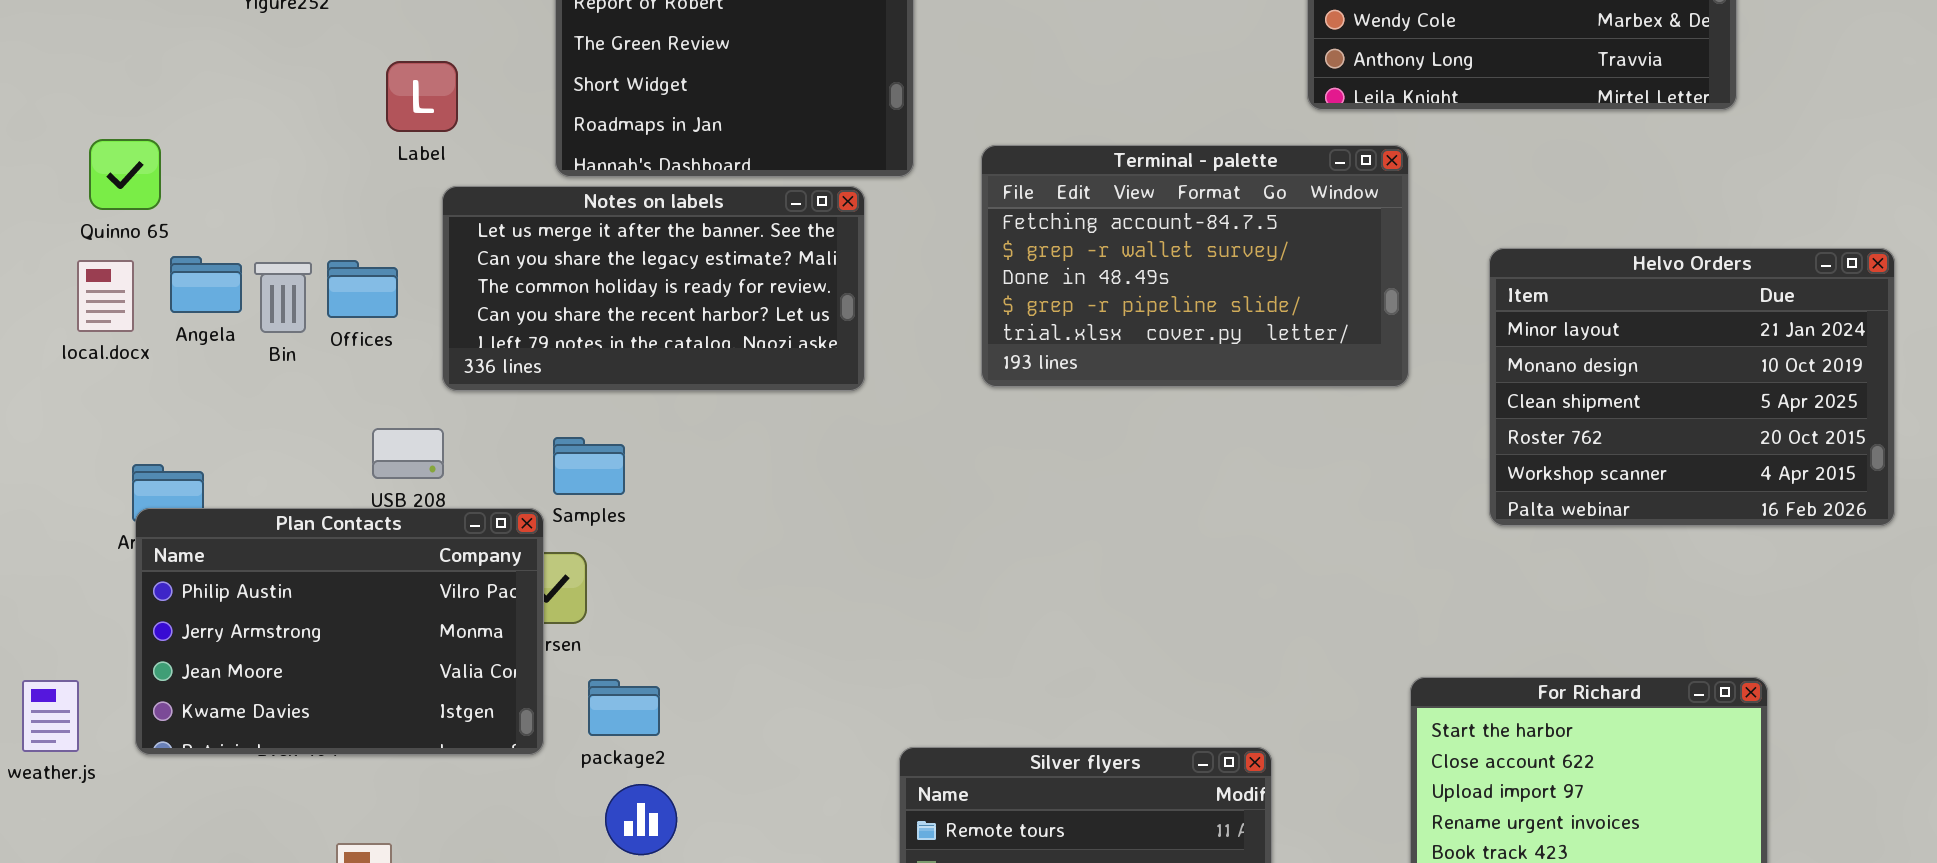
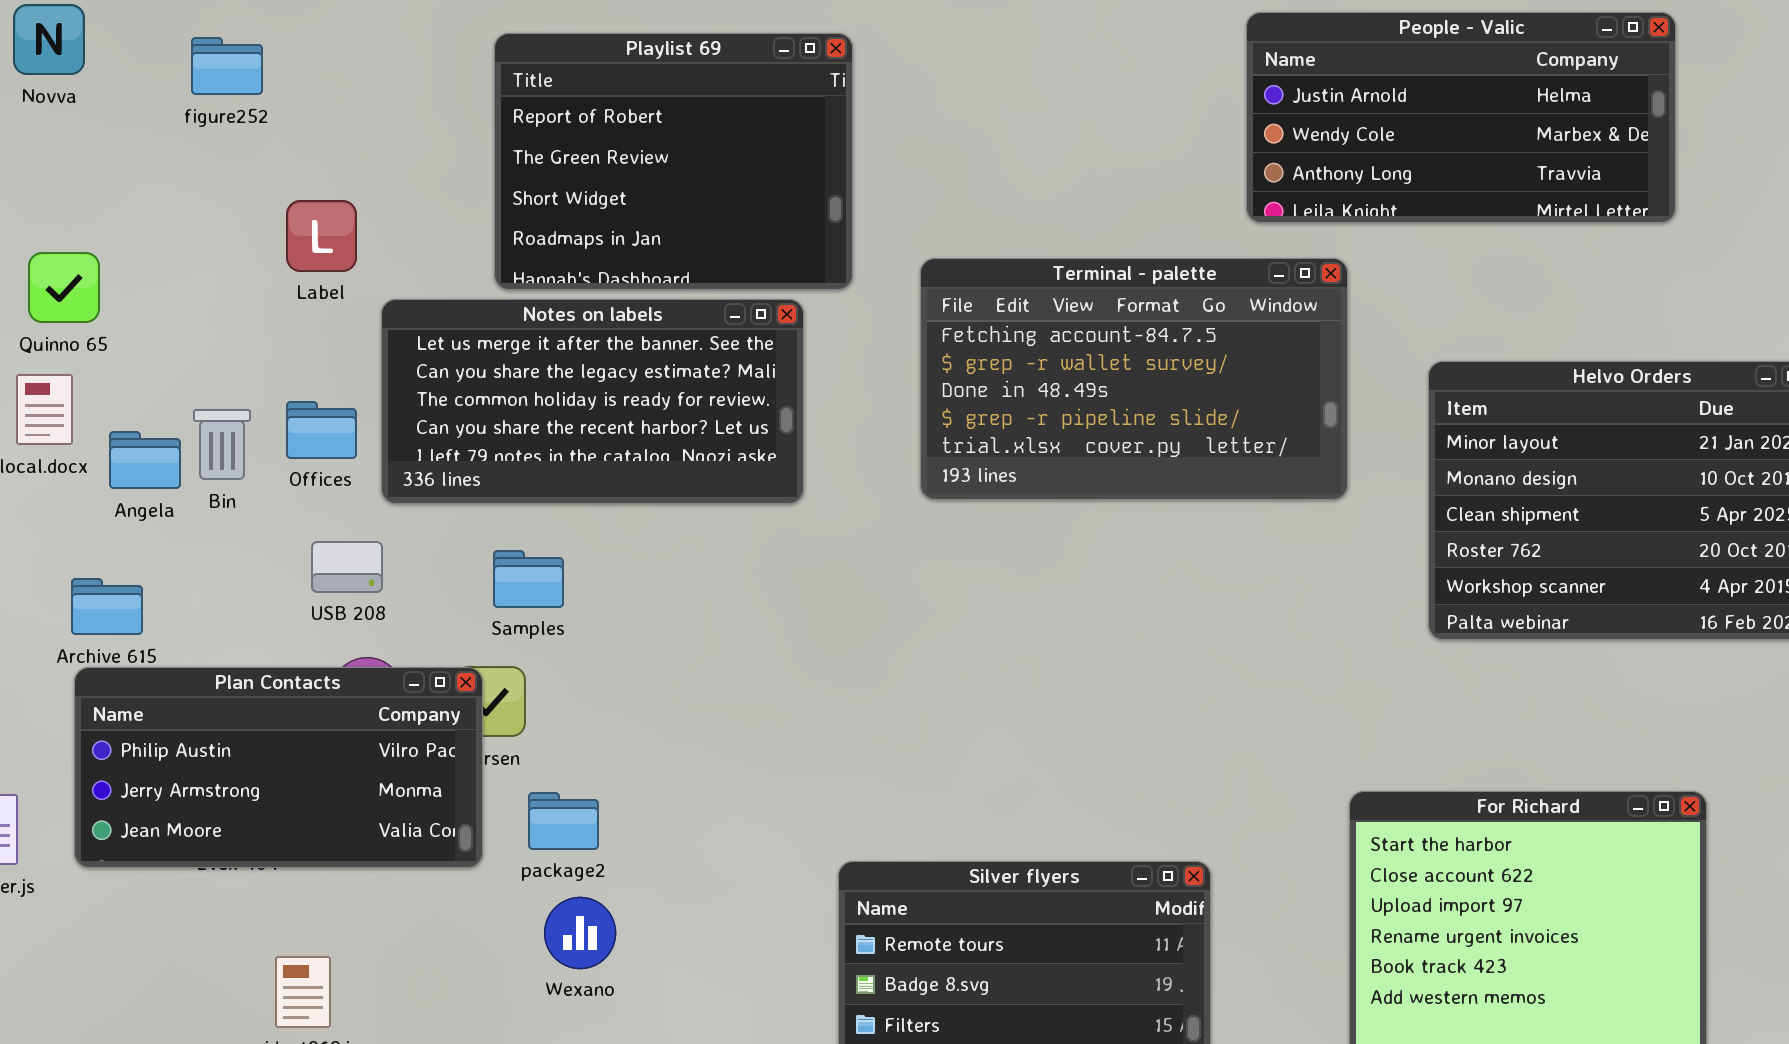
Label: [386,61,458,132] -> [286,200,357,272], moved
Angela: [170,256,242,313] -> [109,431,181,489], moved
Offices: [327,260,398,318] -> [286,401,357,459], moved
Bin: [254,262,312,333] -> [193,409,251,480], moved
Plan Contacts: [135,508,544,755] -> [74,667,483,868], resized

